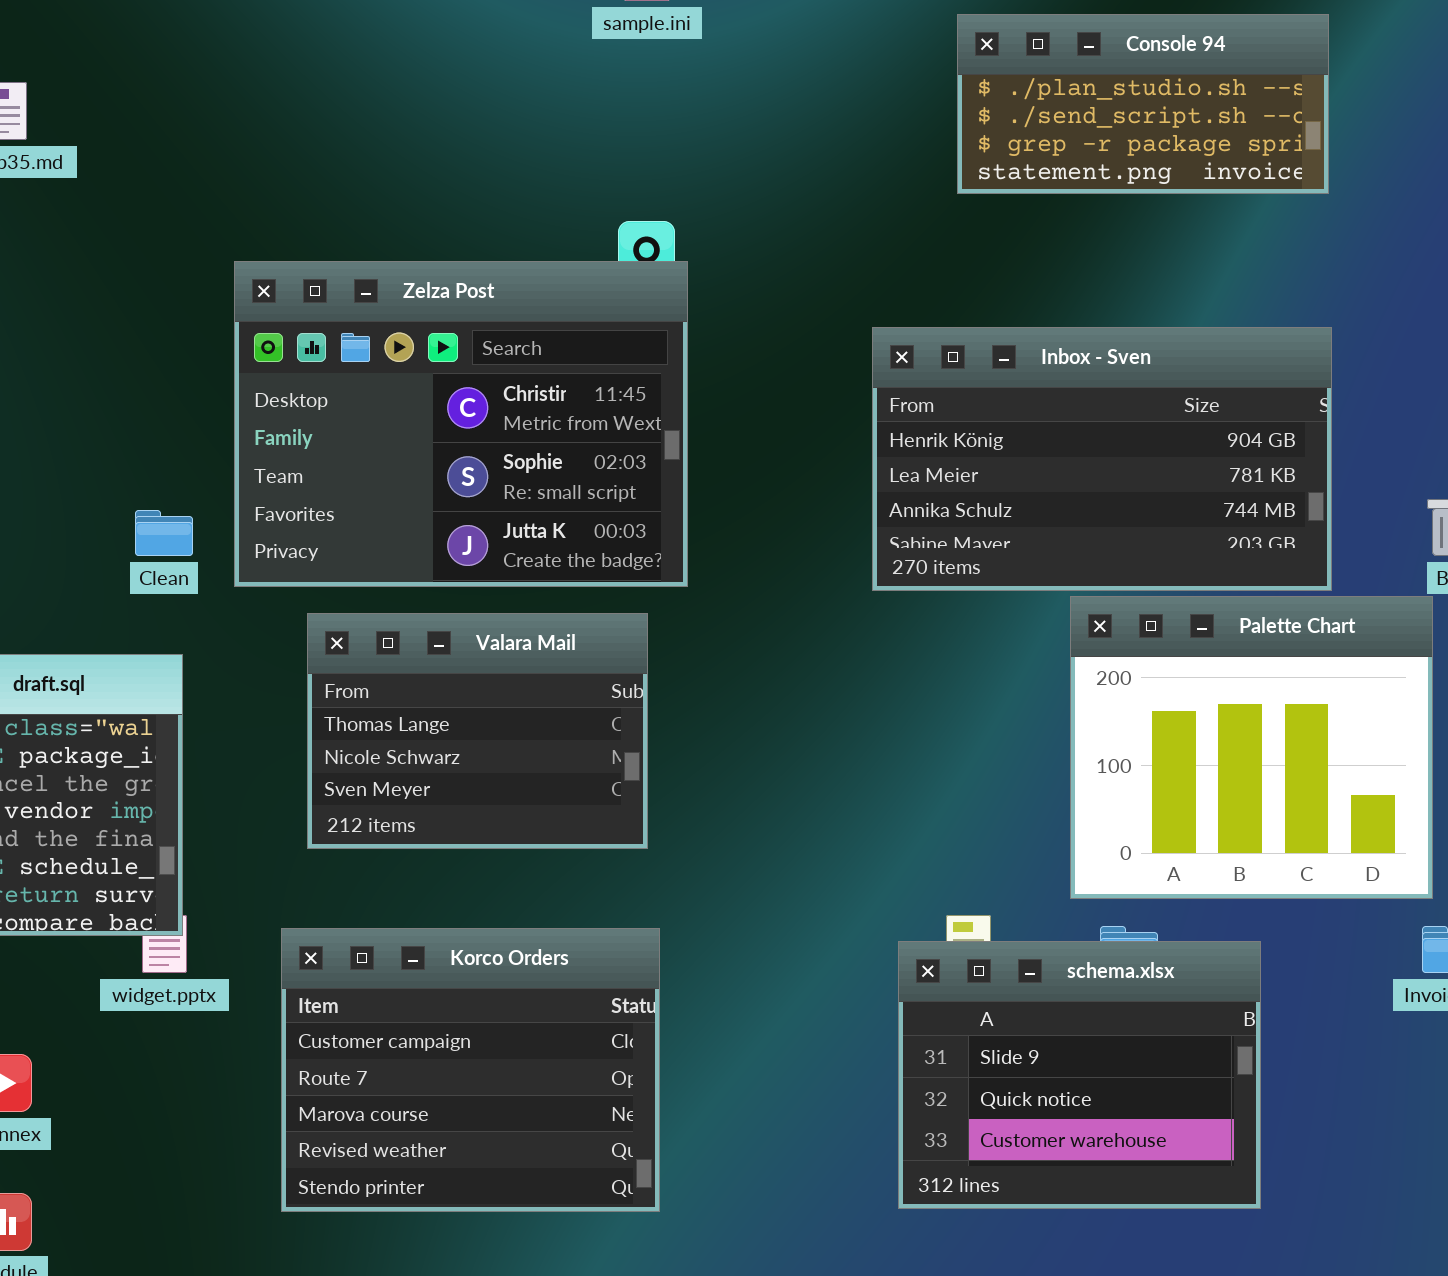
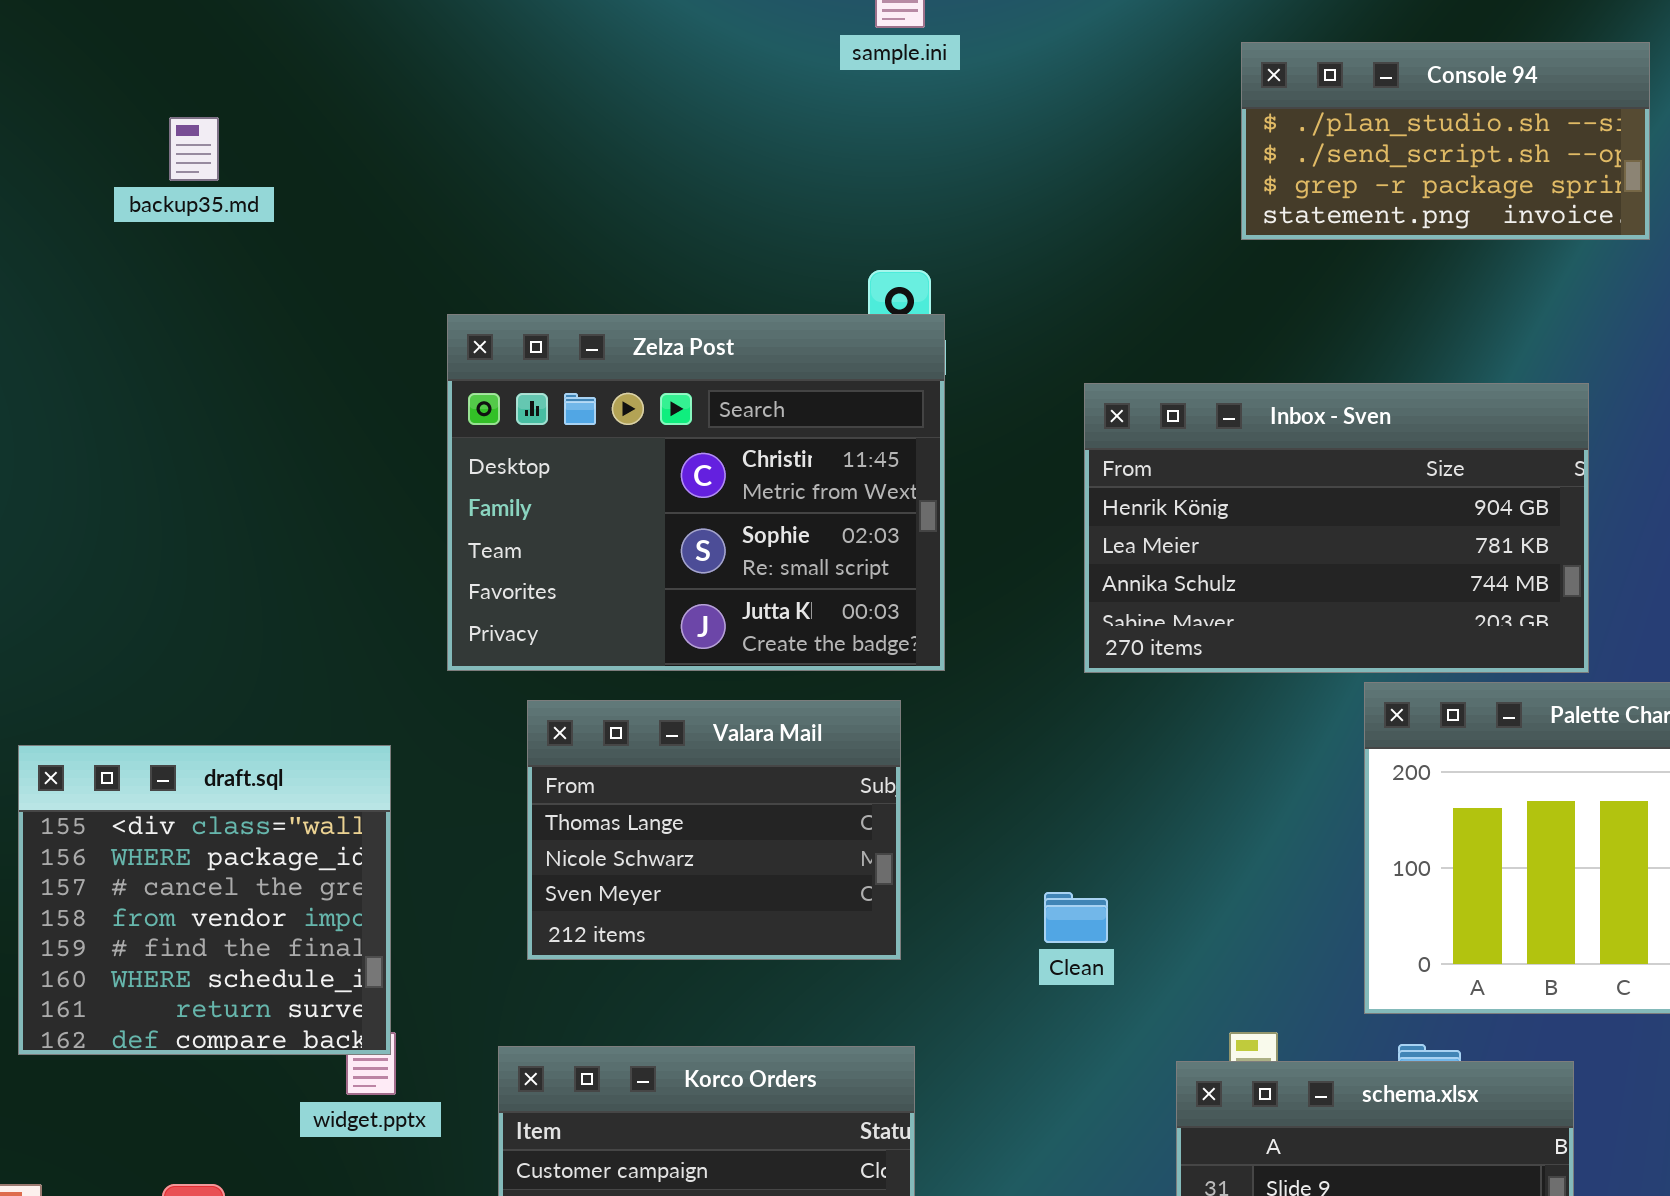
Inbox - Sven: [872,327,1332,591] -> [1084,383,1589,673], moved
Clean: [135,510,193,556] -> [1044,892,1108,943], moved

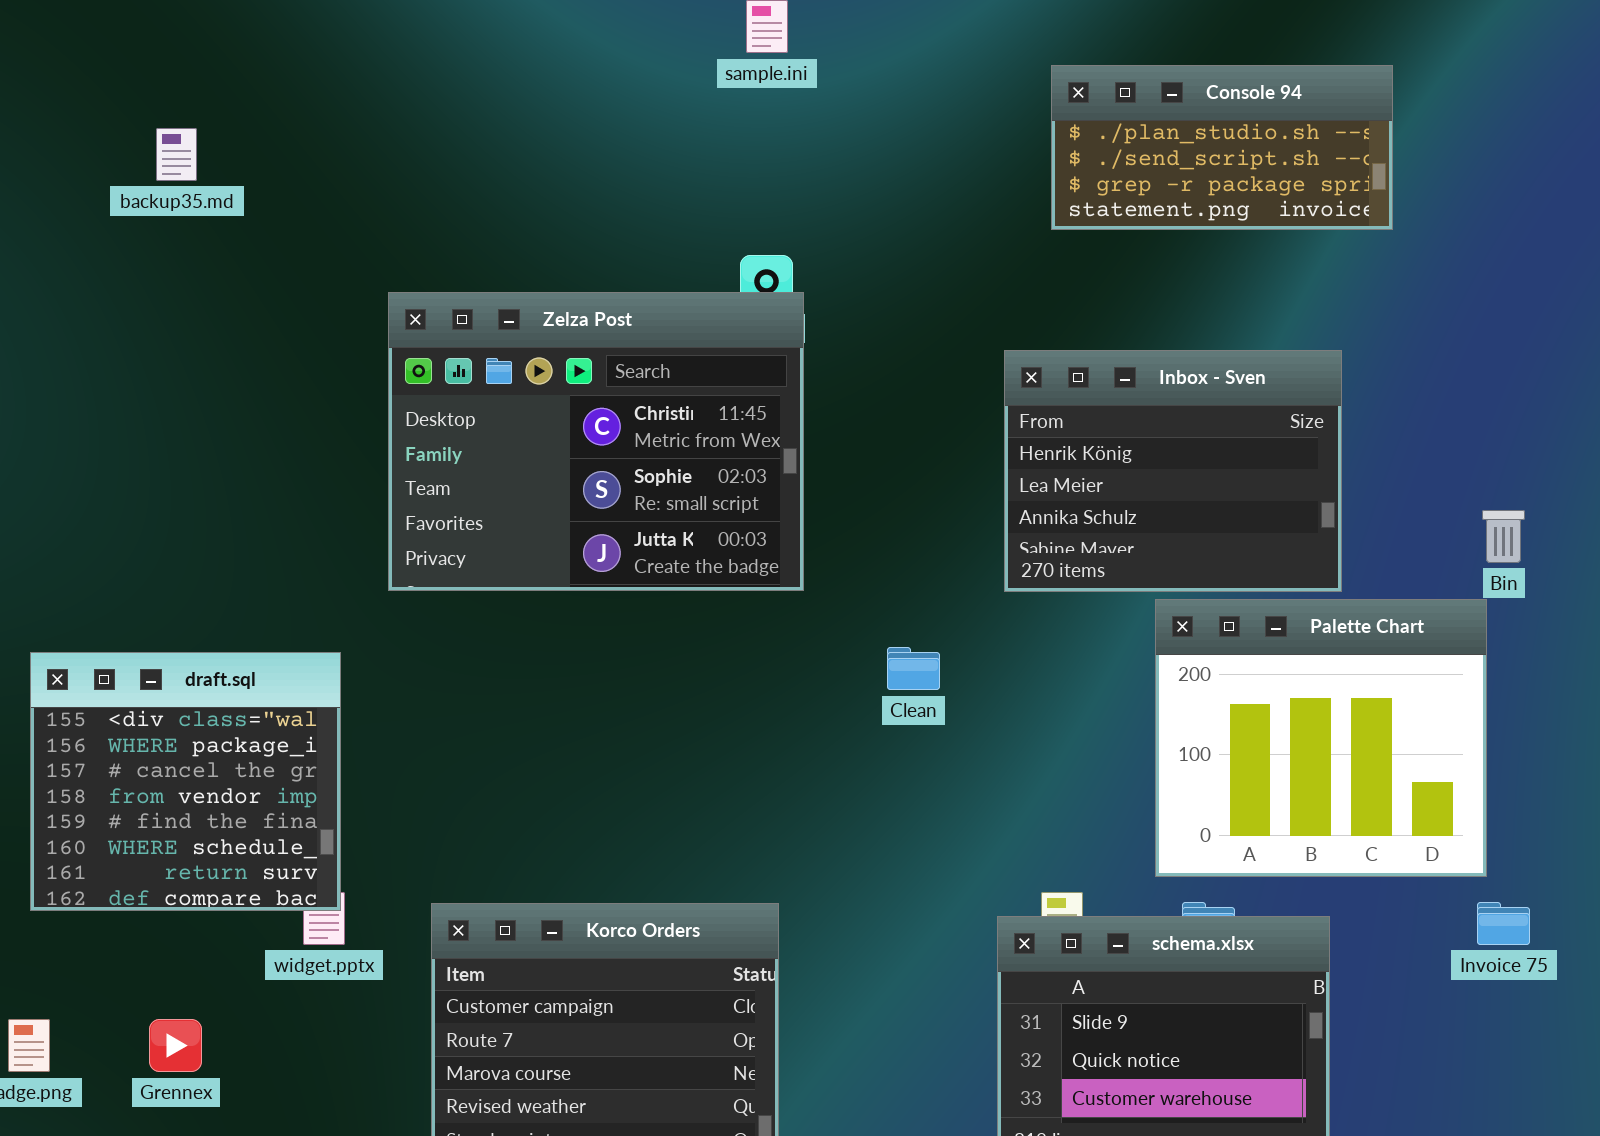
Inbox - Sven: [1084,383,1589,673] -> [1004,350,1342,592], resized
Valara Mail: [527,700,901,960] -> none, closed
Clean: [1044,892,1108,943] -> [887,647,940,690], moved

